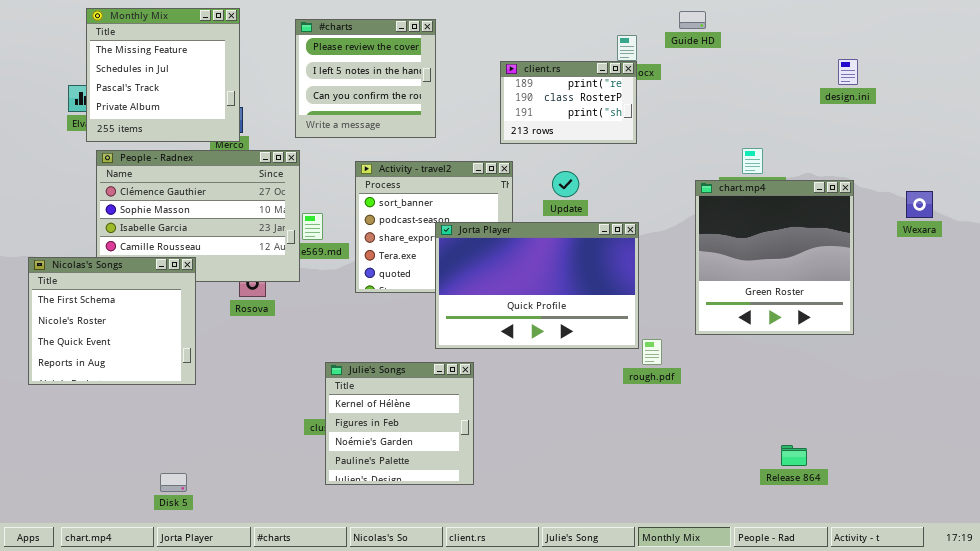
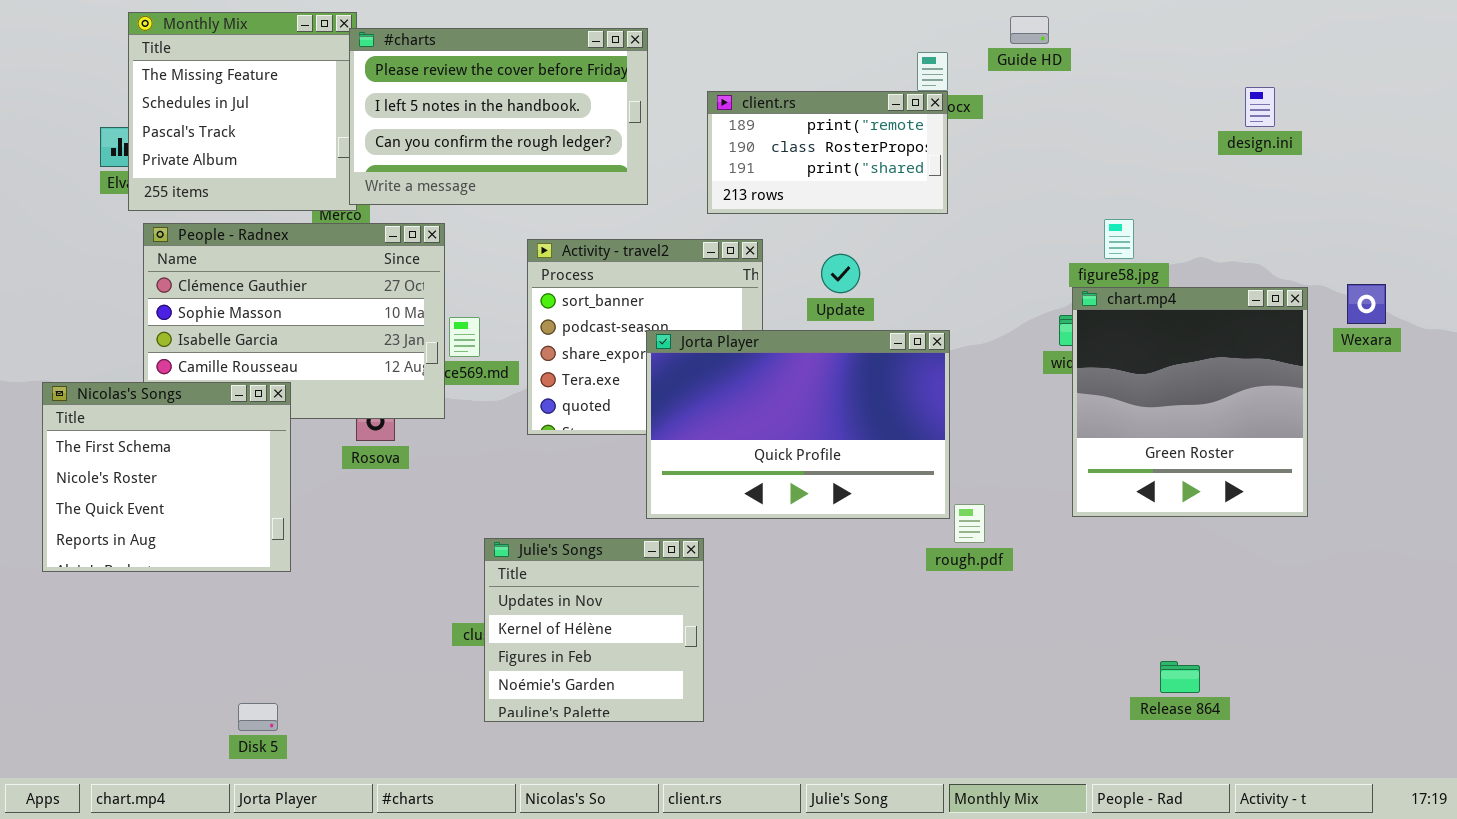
#charts: [295,19,436,138] -> [349,28,648,205], resized
client.rs: [500,61,637,144] -> [707,91,948,214], resized
chart.mp4: [695,180,854,335] -> [1072,287,1308,517], moved
Julie's Songs: [325,362,474,485] -> [484,538,704,722], scrolled up 1 row

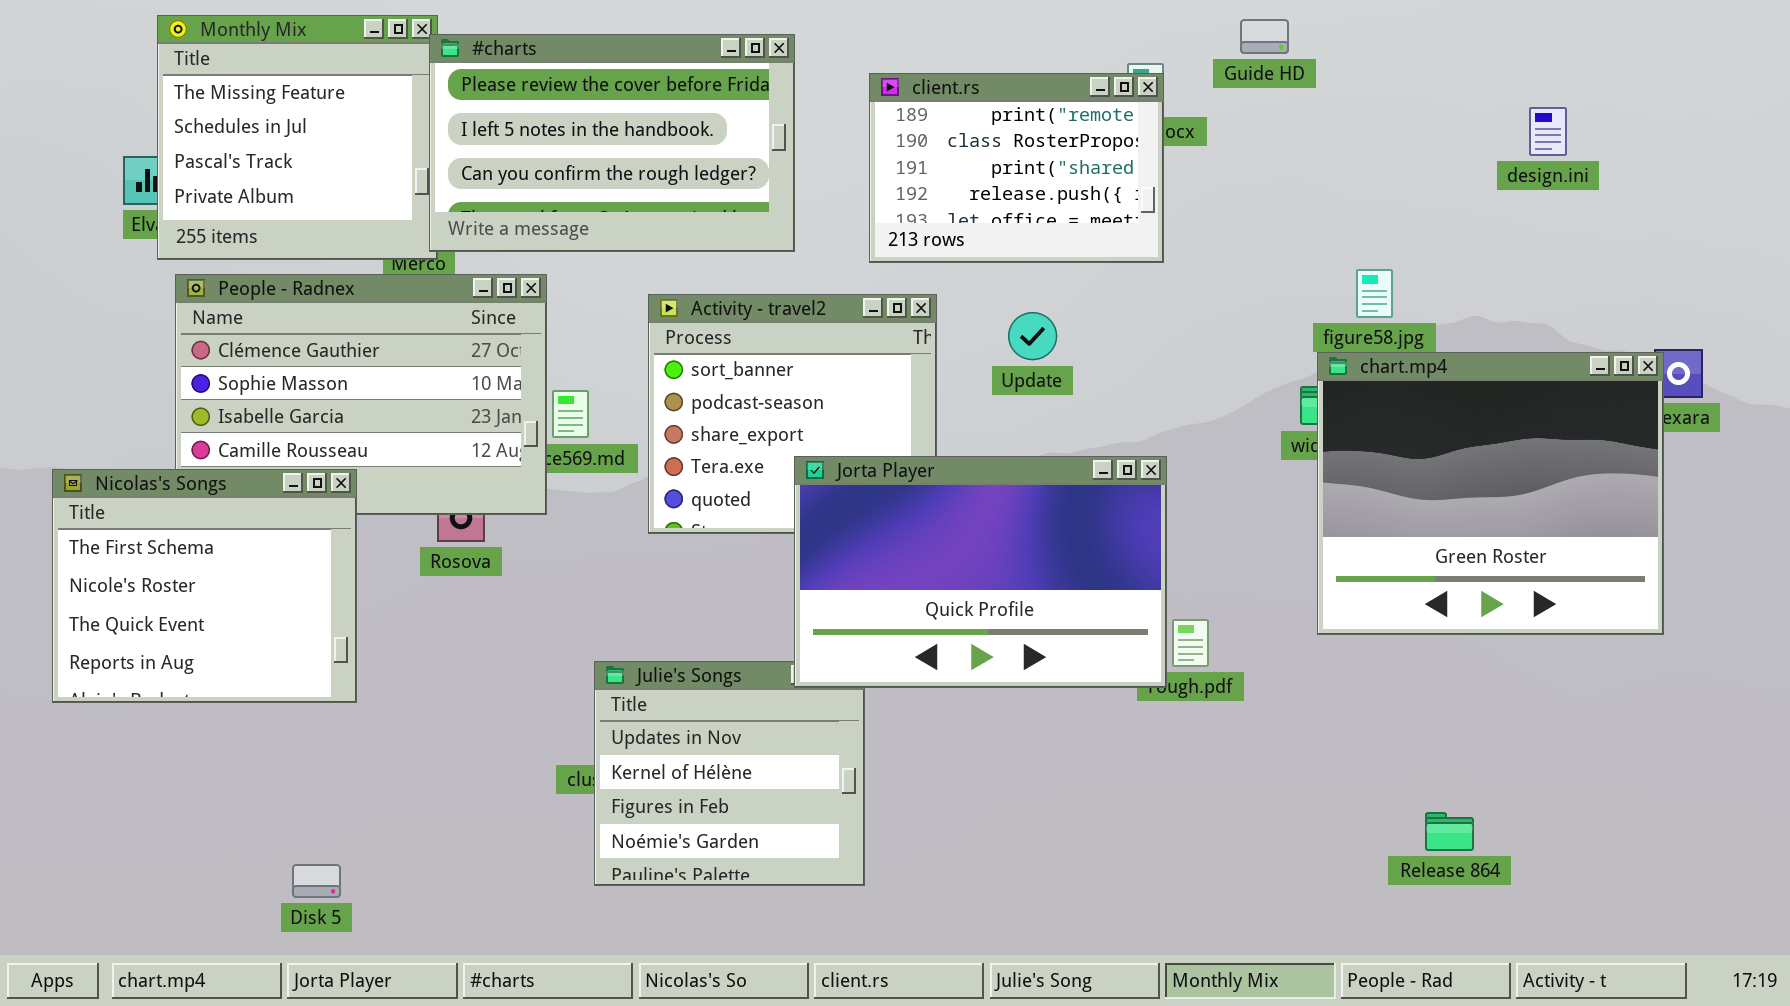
client.rs: [707,91,948,214] -> [869,73,1164,263], resized
chart.mp4: [1072,287,1308,517] -> [1317,352,1664,635], resized
Jorta Player: [646,330,950,519] -> [794,456,1167,688], moved

